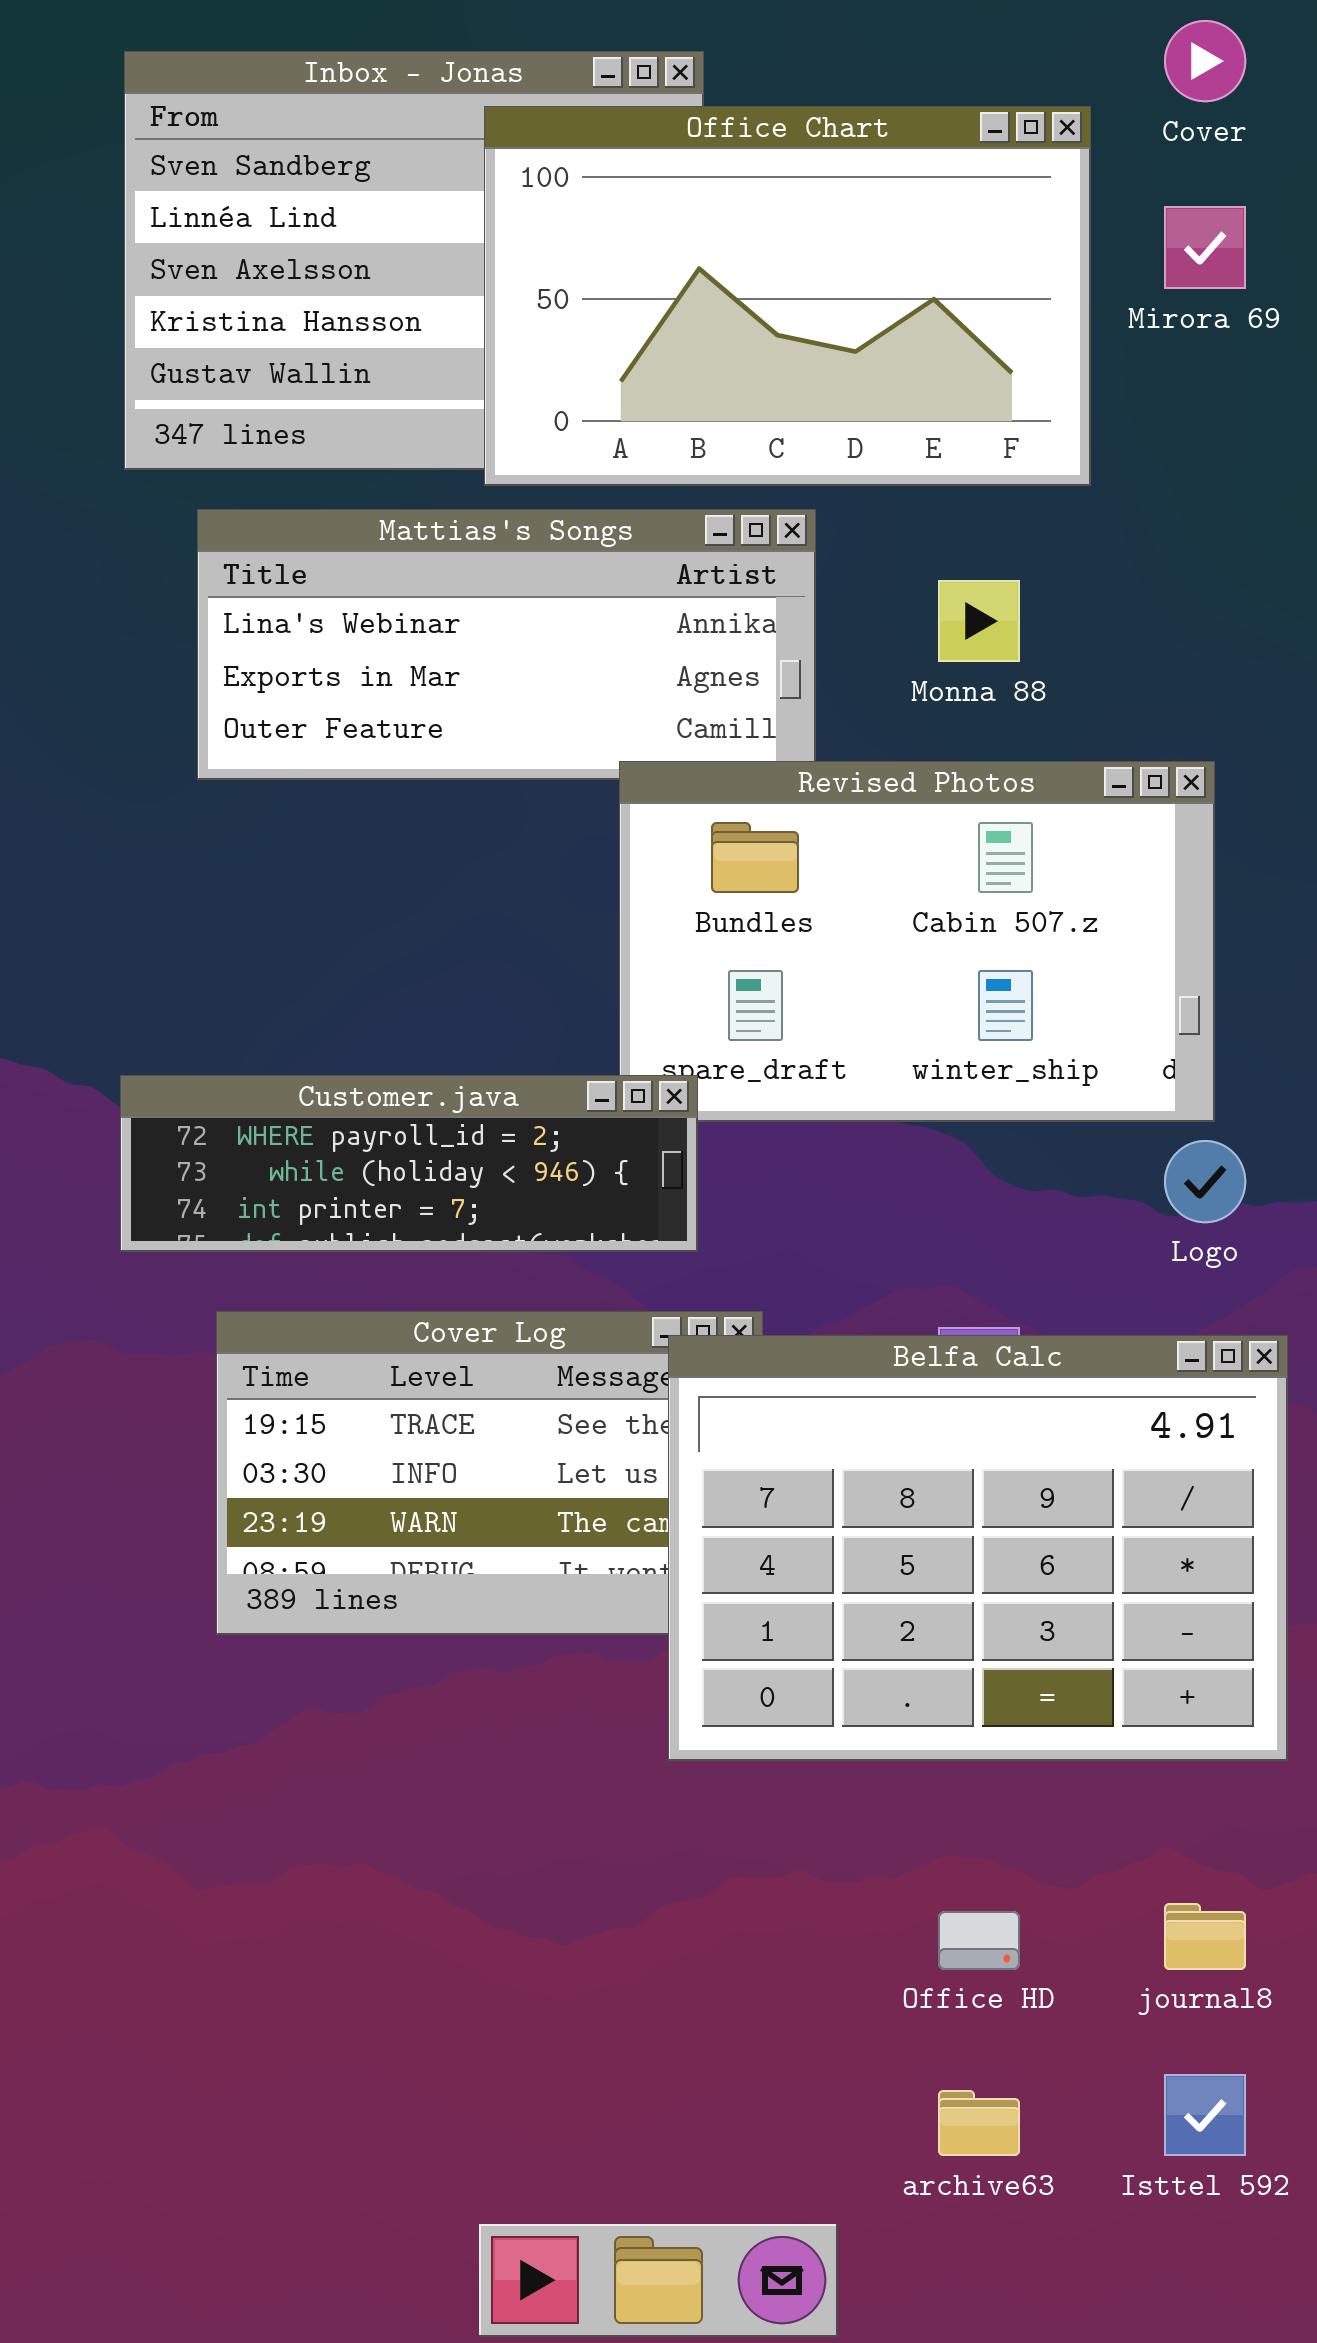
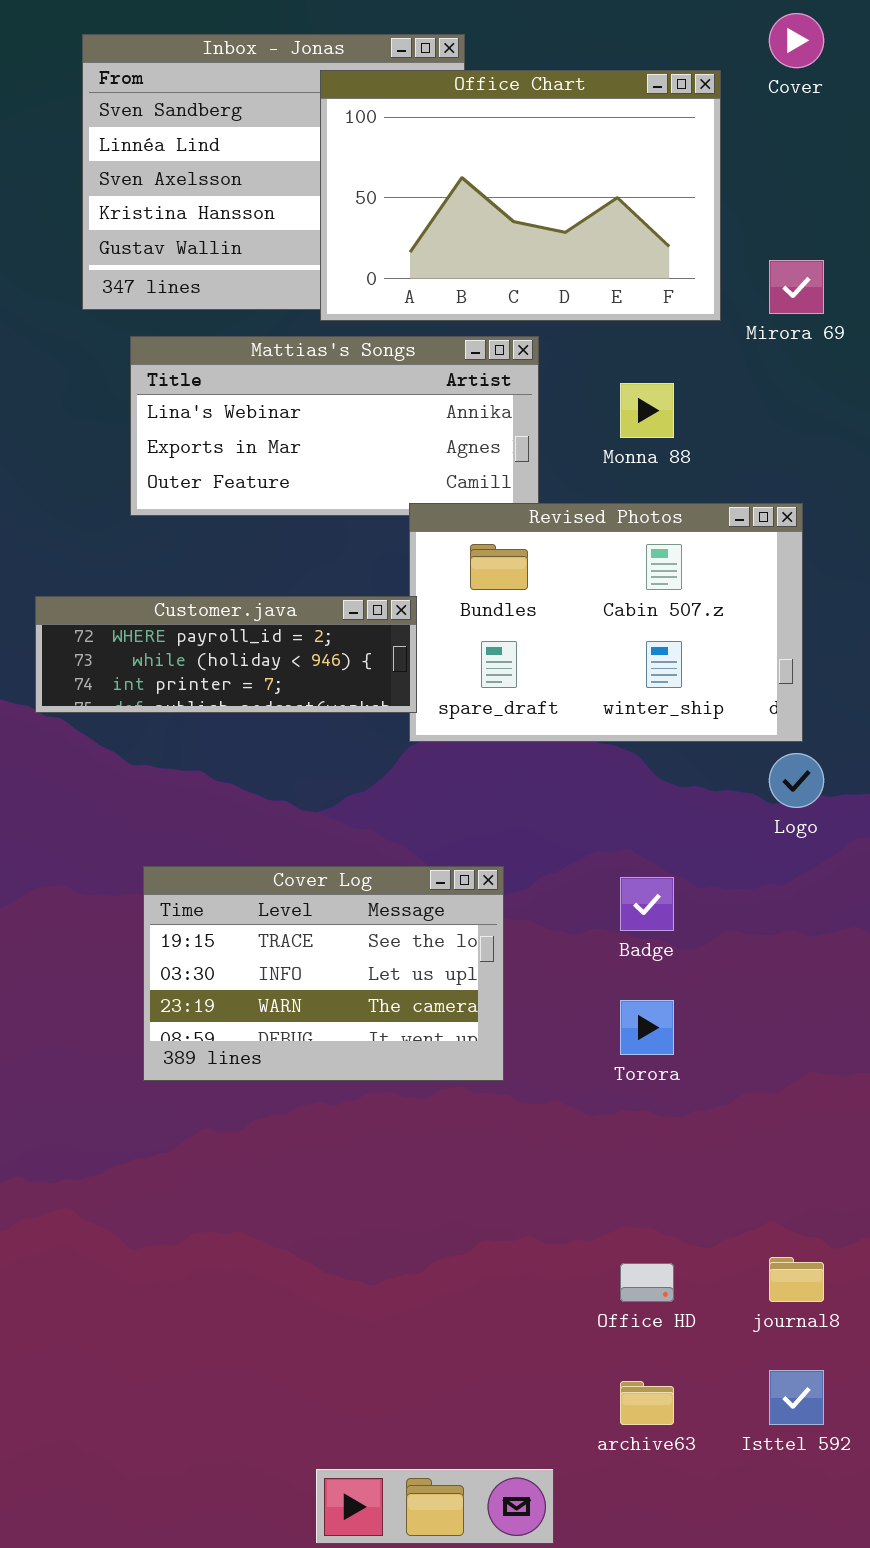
Mirora 69: [1164,206,1246,289] -> [769,260,824,314], moved
Customer.java: [120,1075,698,1252] -> [35,596,417,713], moved
Belfa Calc: [668,1335,1288,1761] -> none, closed

